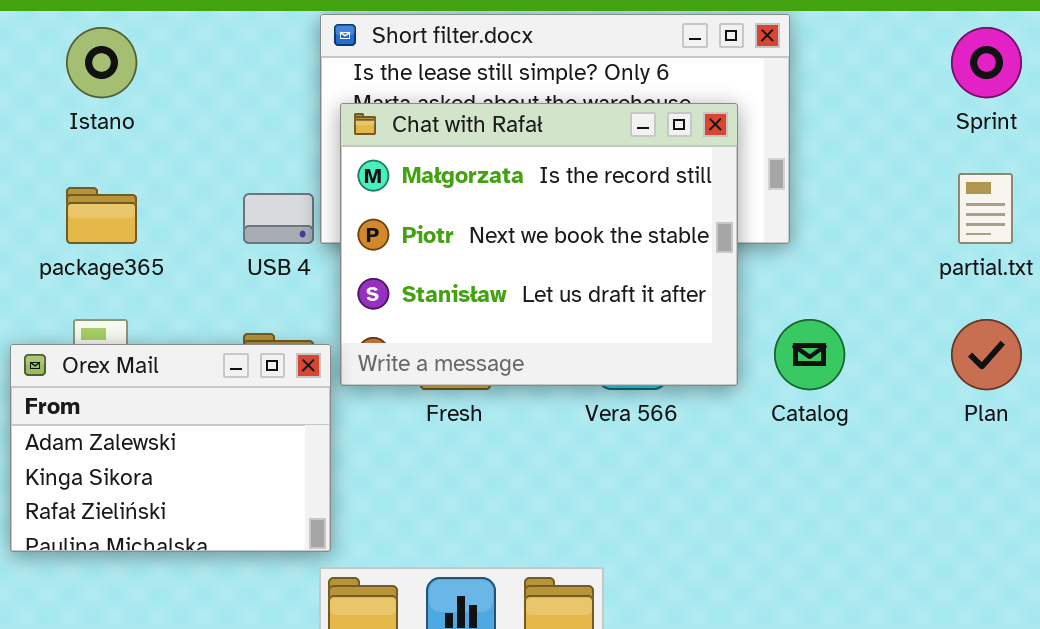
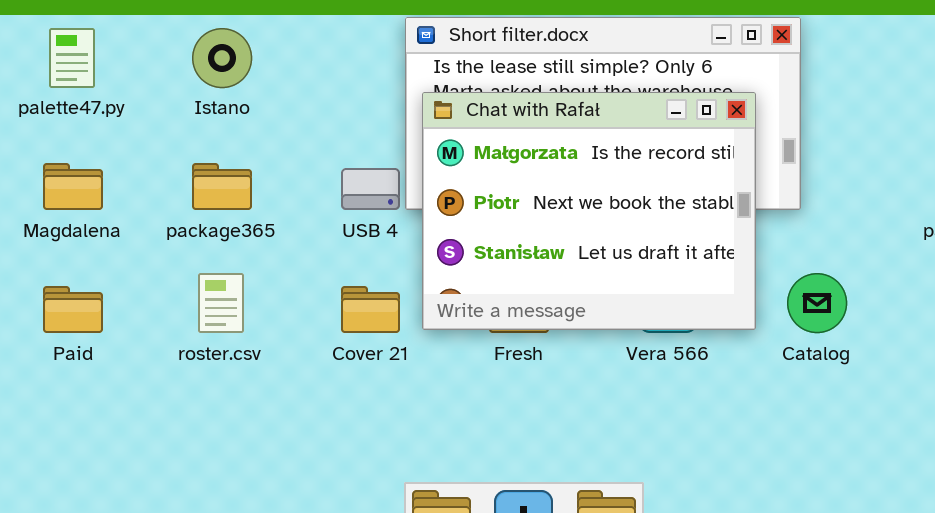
Orex Mail: [10,344,331,552] -> none, closed

